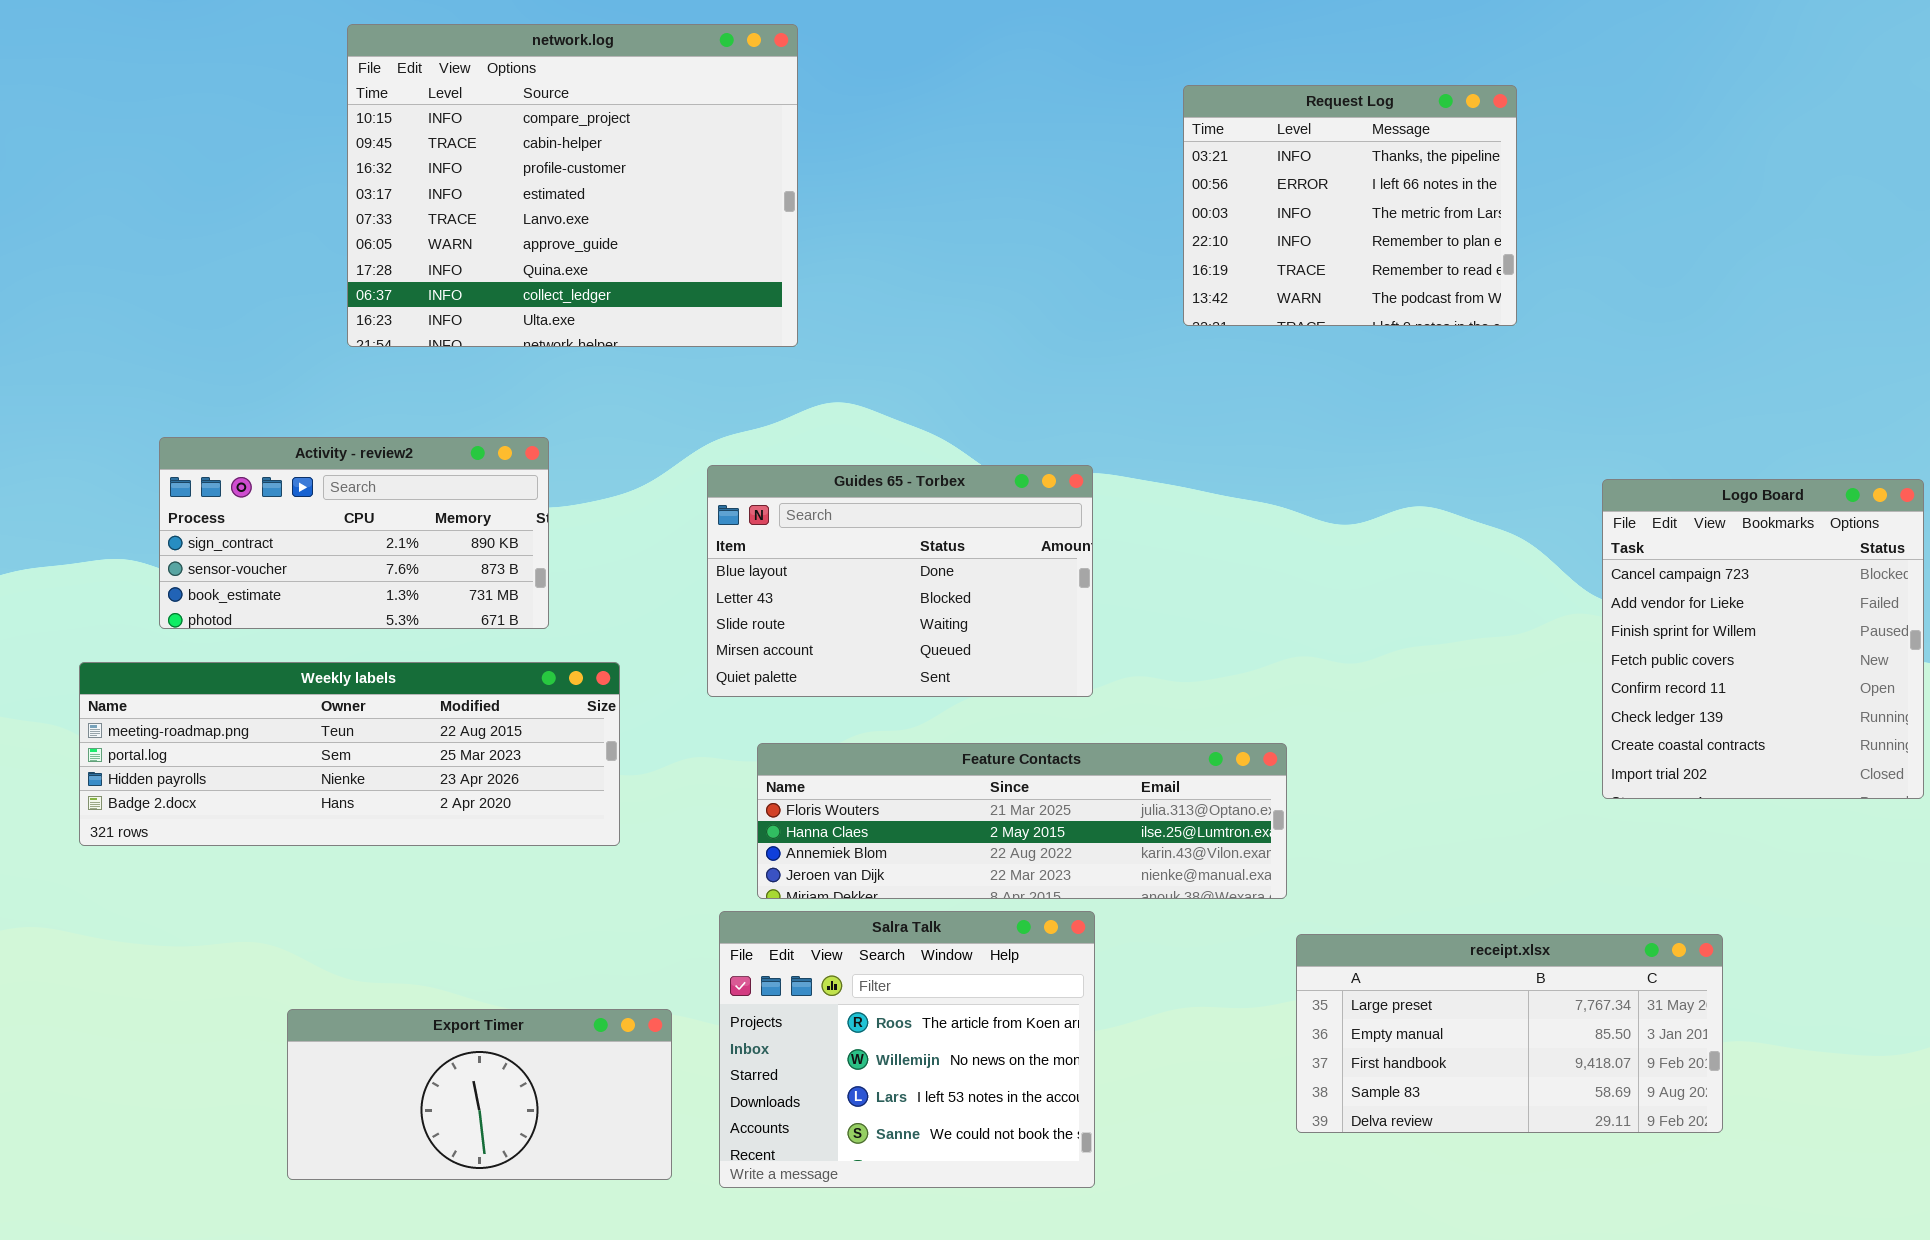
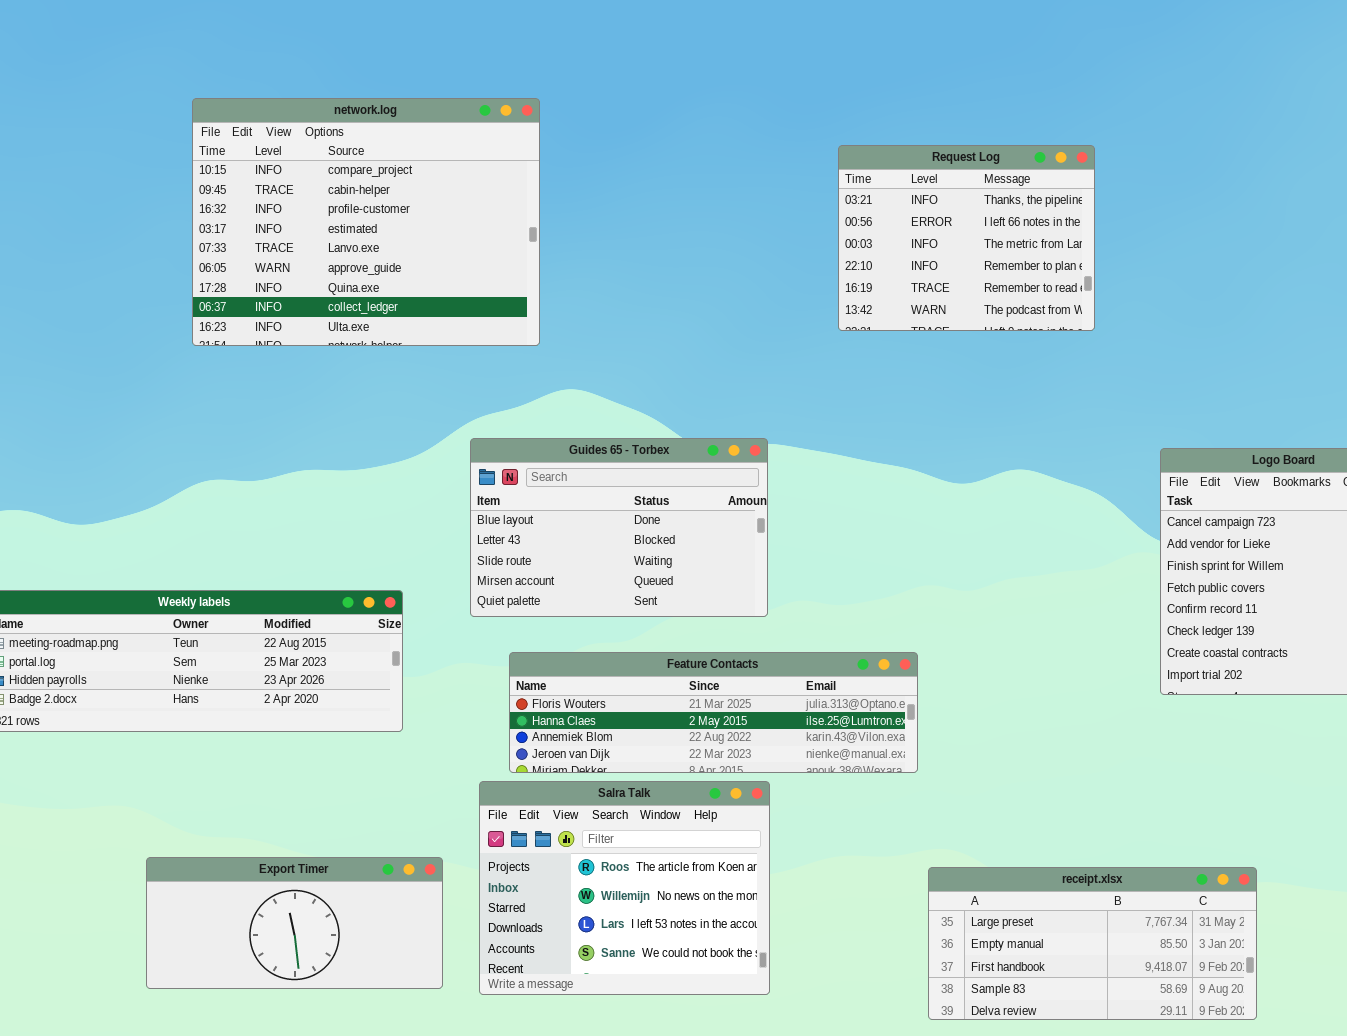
Activity - review2: [159,437,549,629] -> none, closed
receipt.xlsx: [1296,934,1723,1133] -> [928,867,1257,1020], moved

